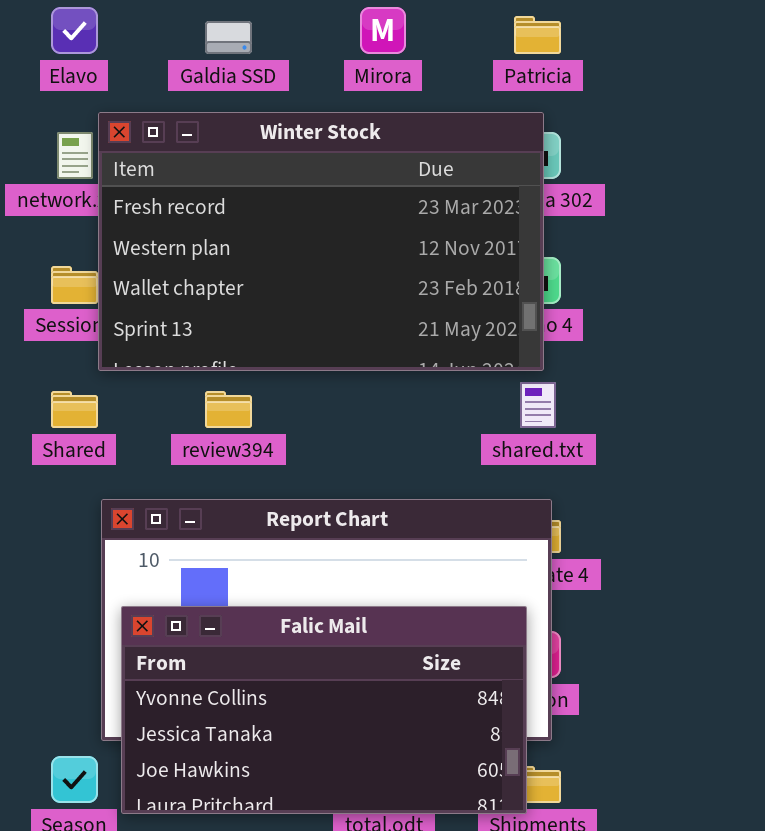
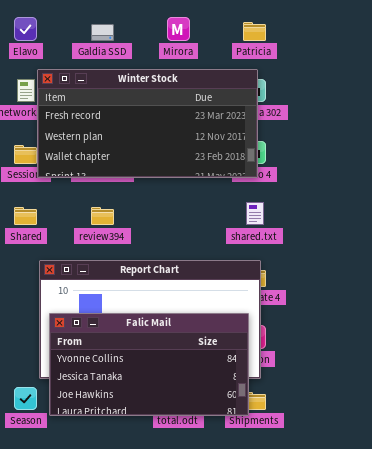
Winter Stock: [98,112,544,371] -> [37,69,258,178], resized

